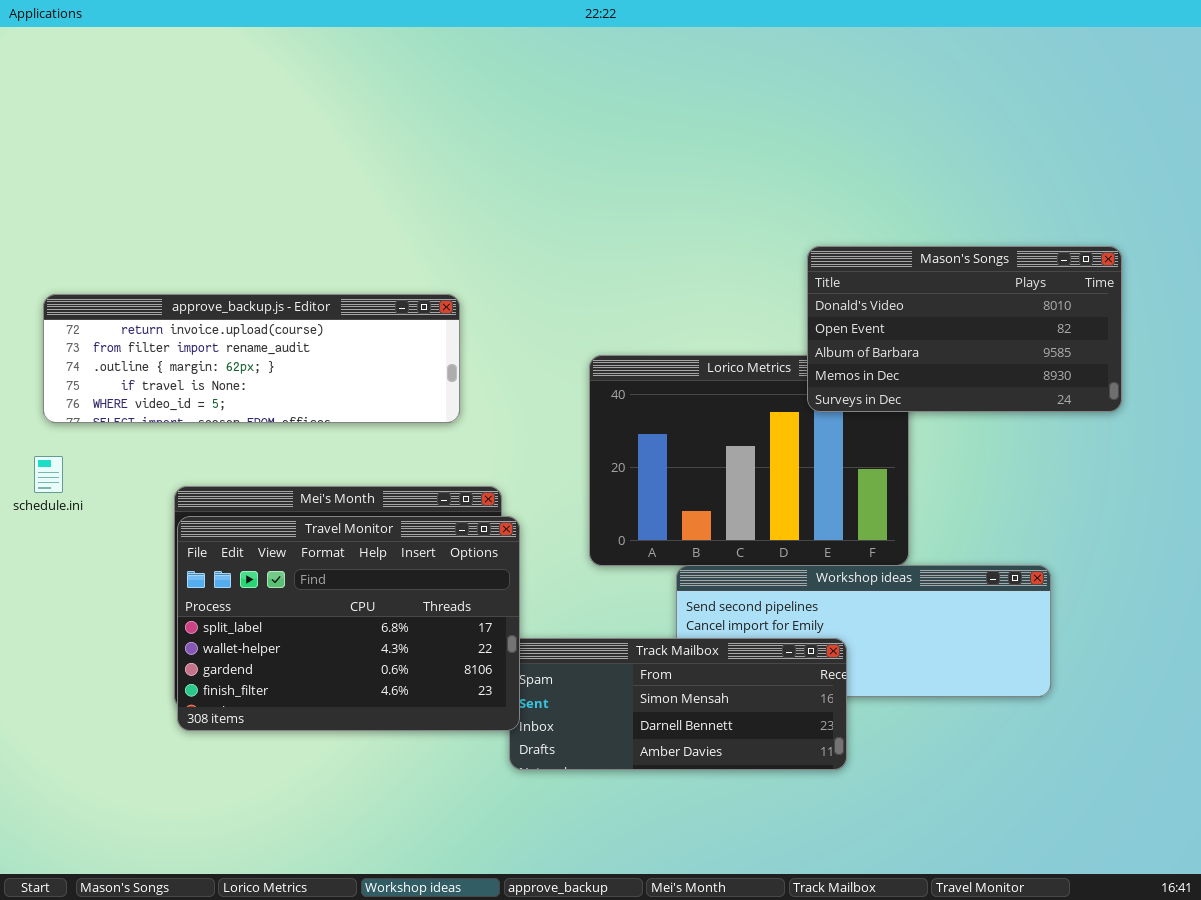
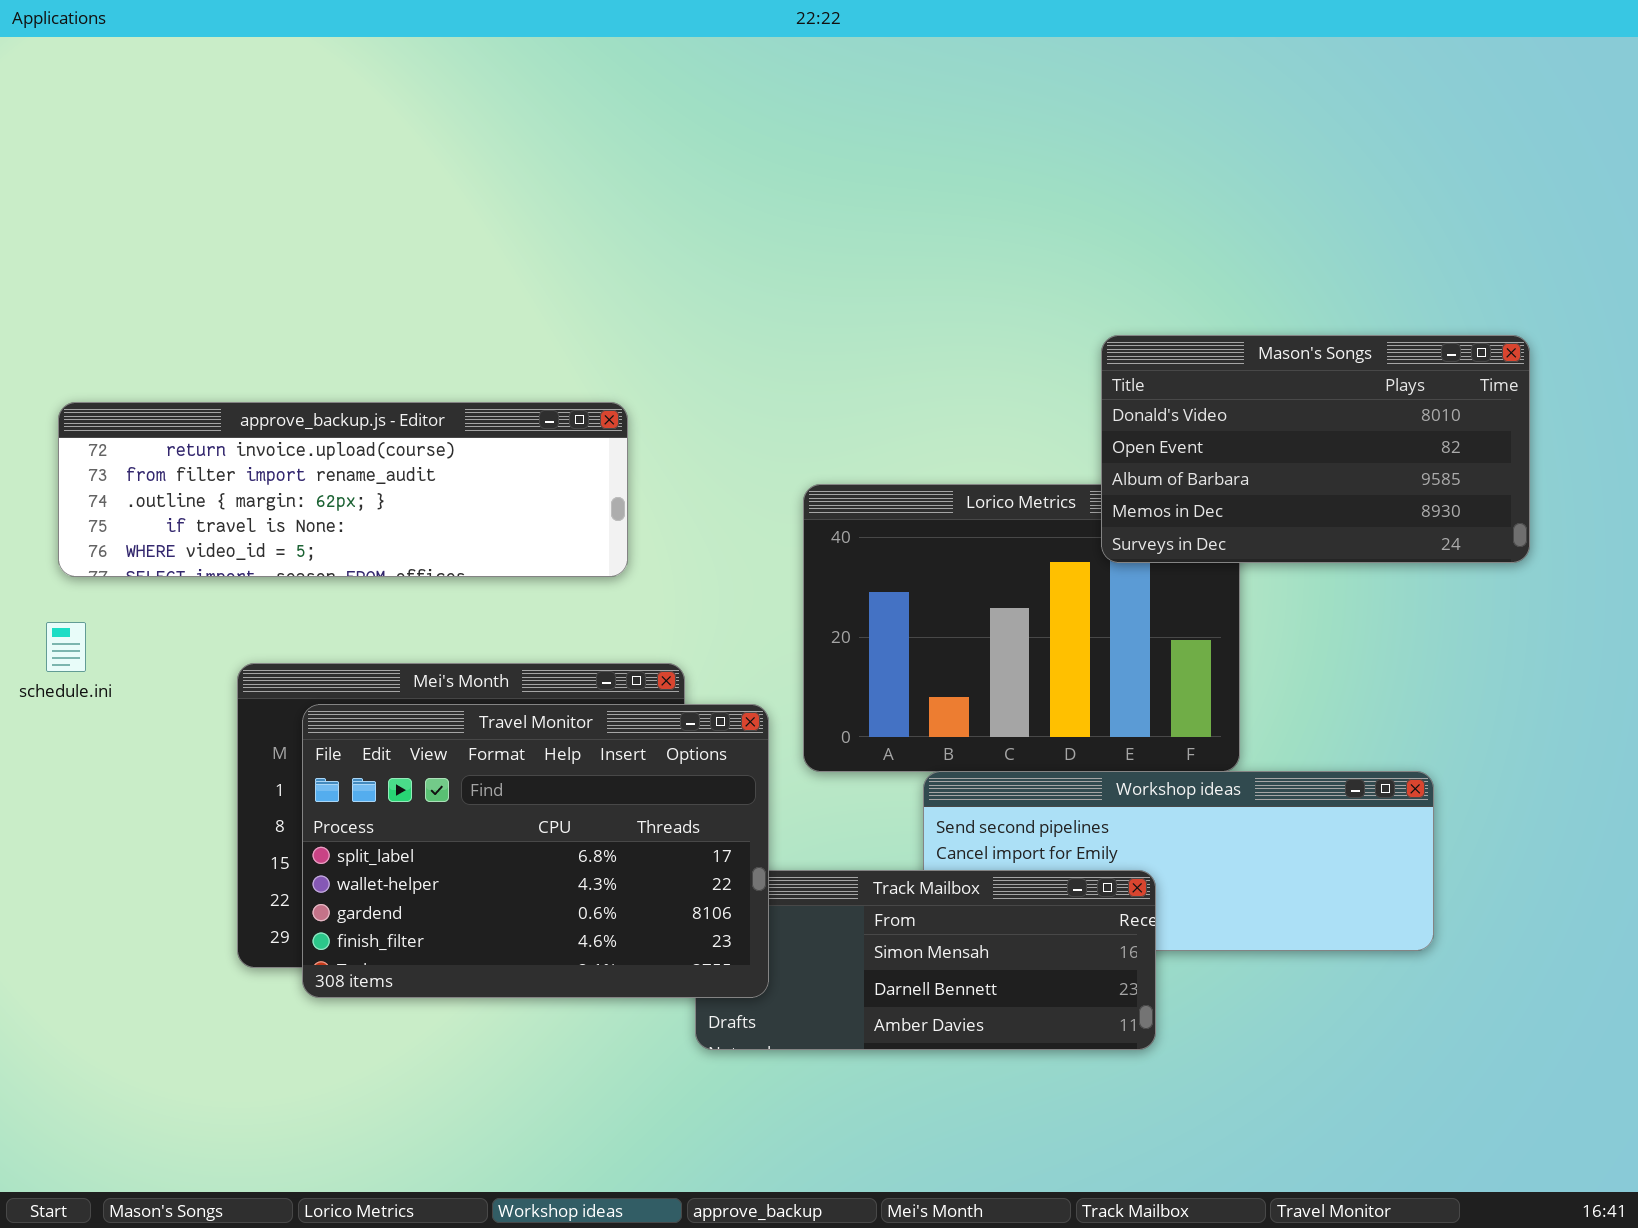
Travel Monitor: [177,516,520,731] -> [302,704,769,998], moved

